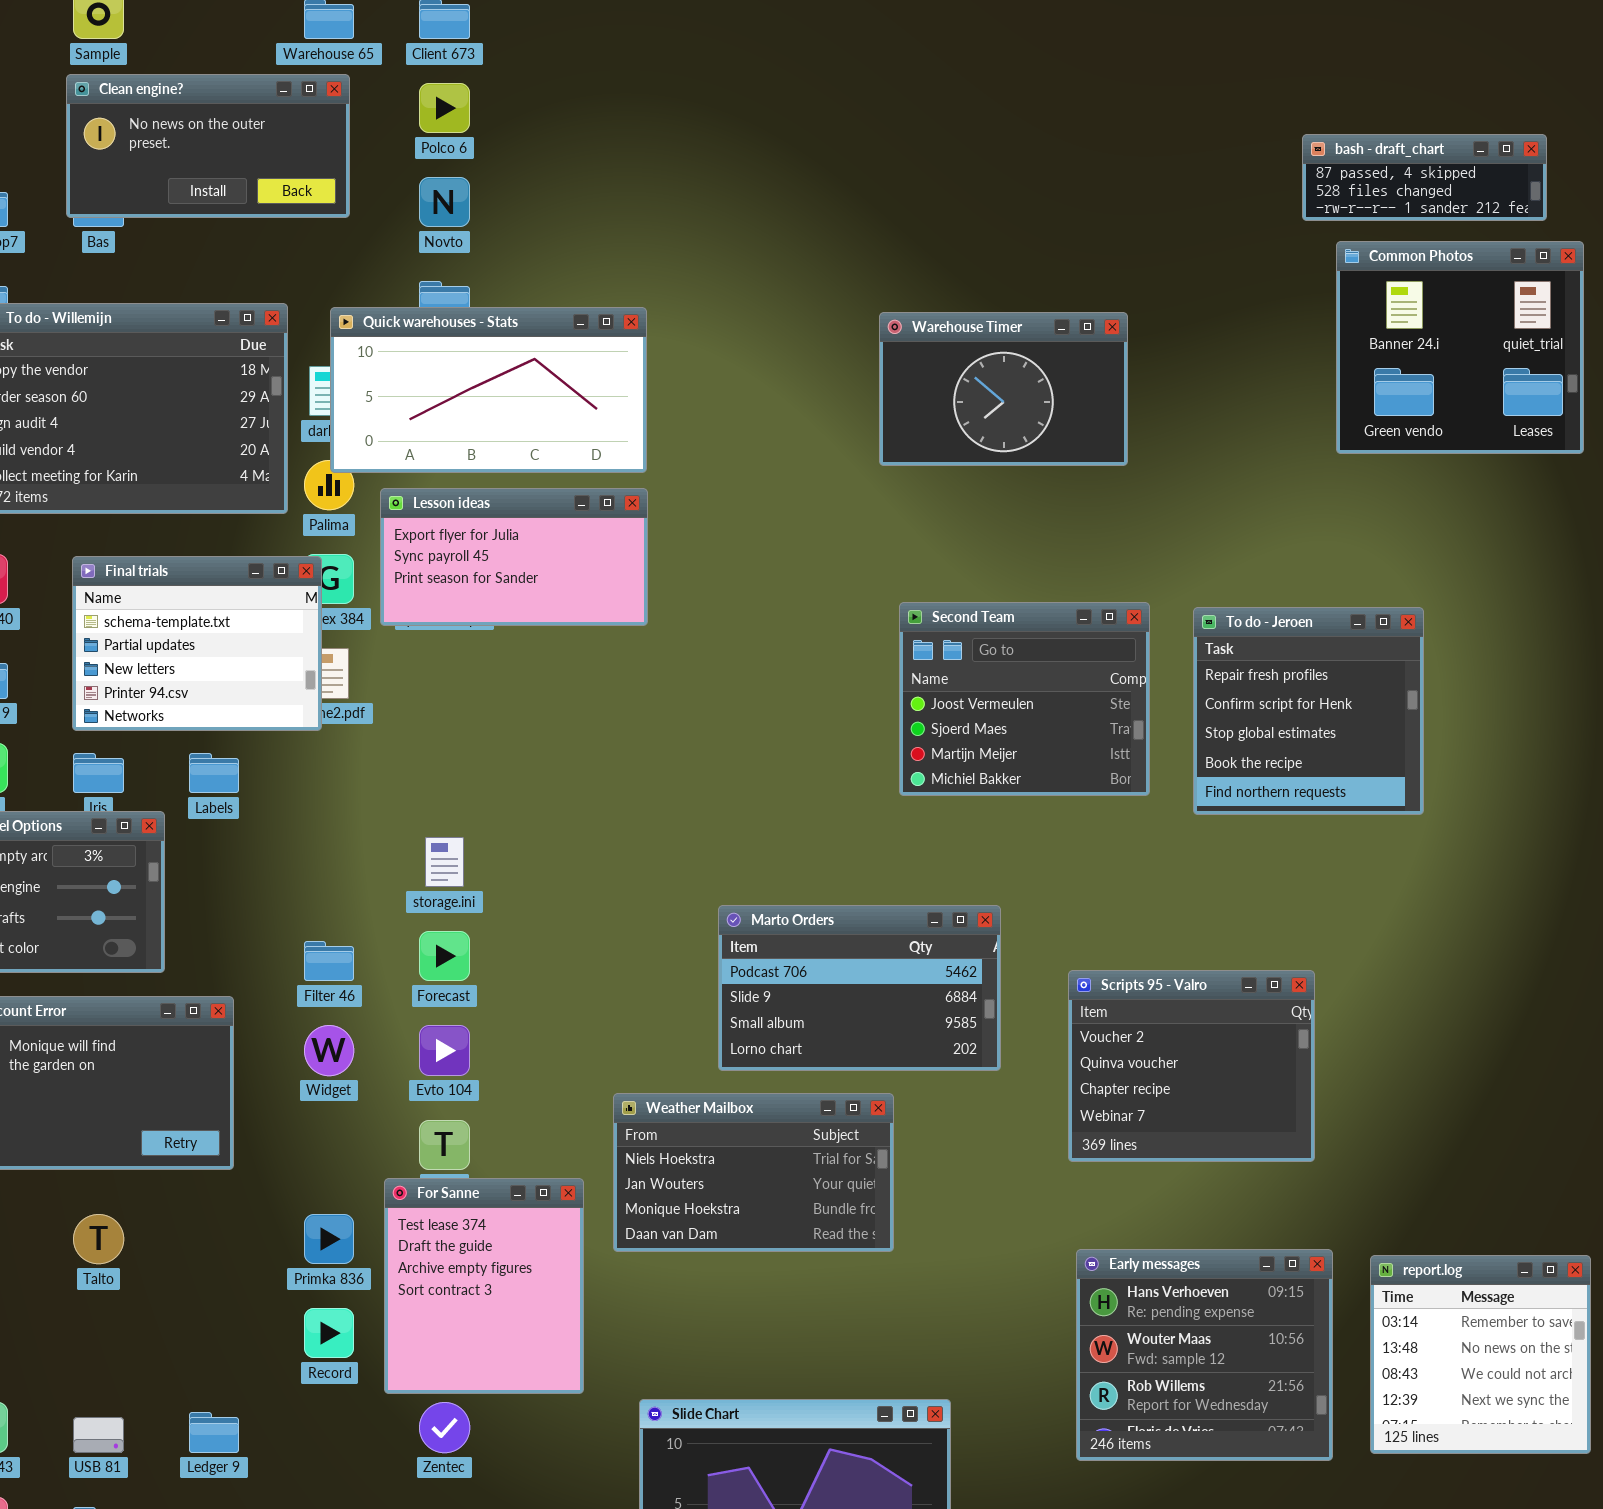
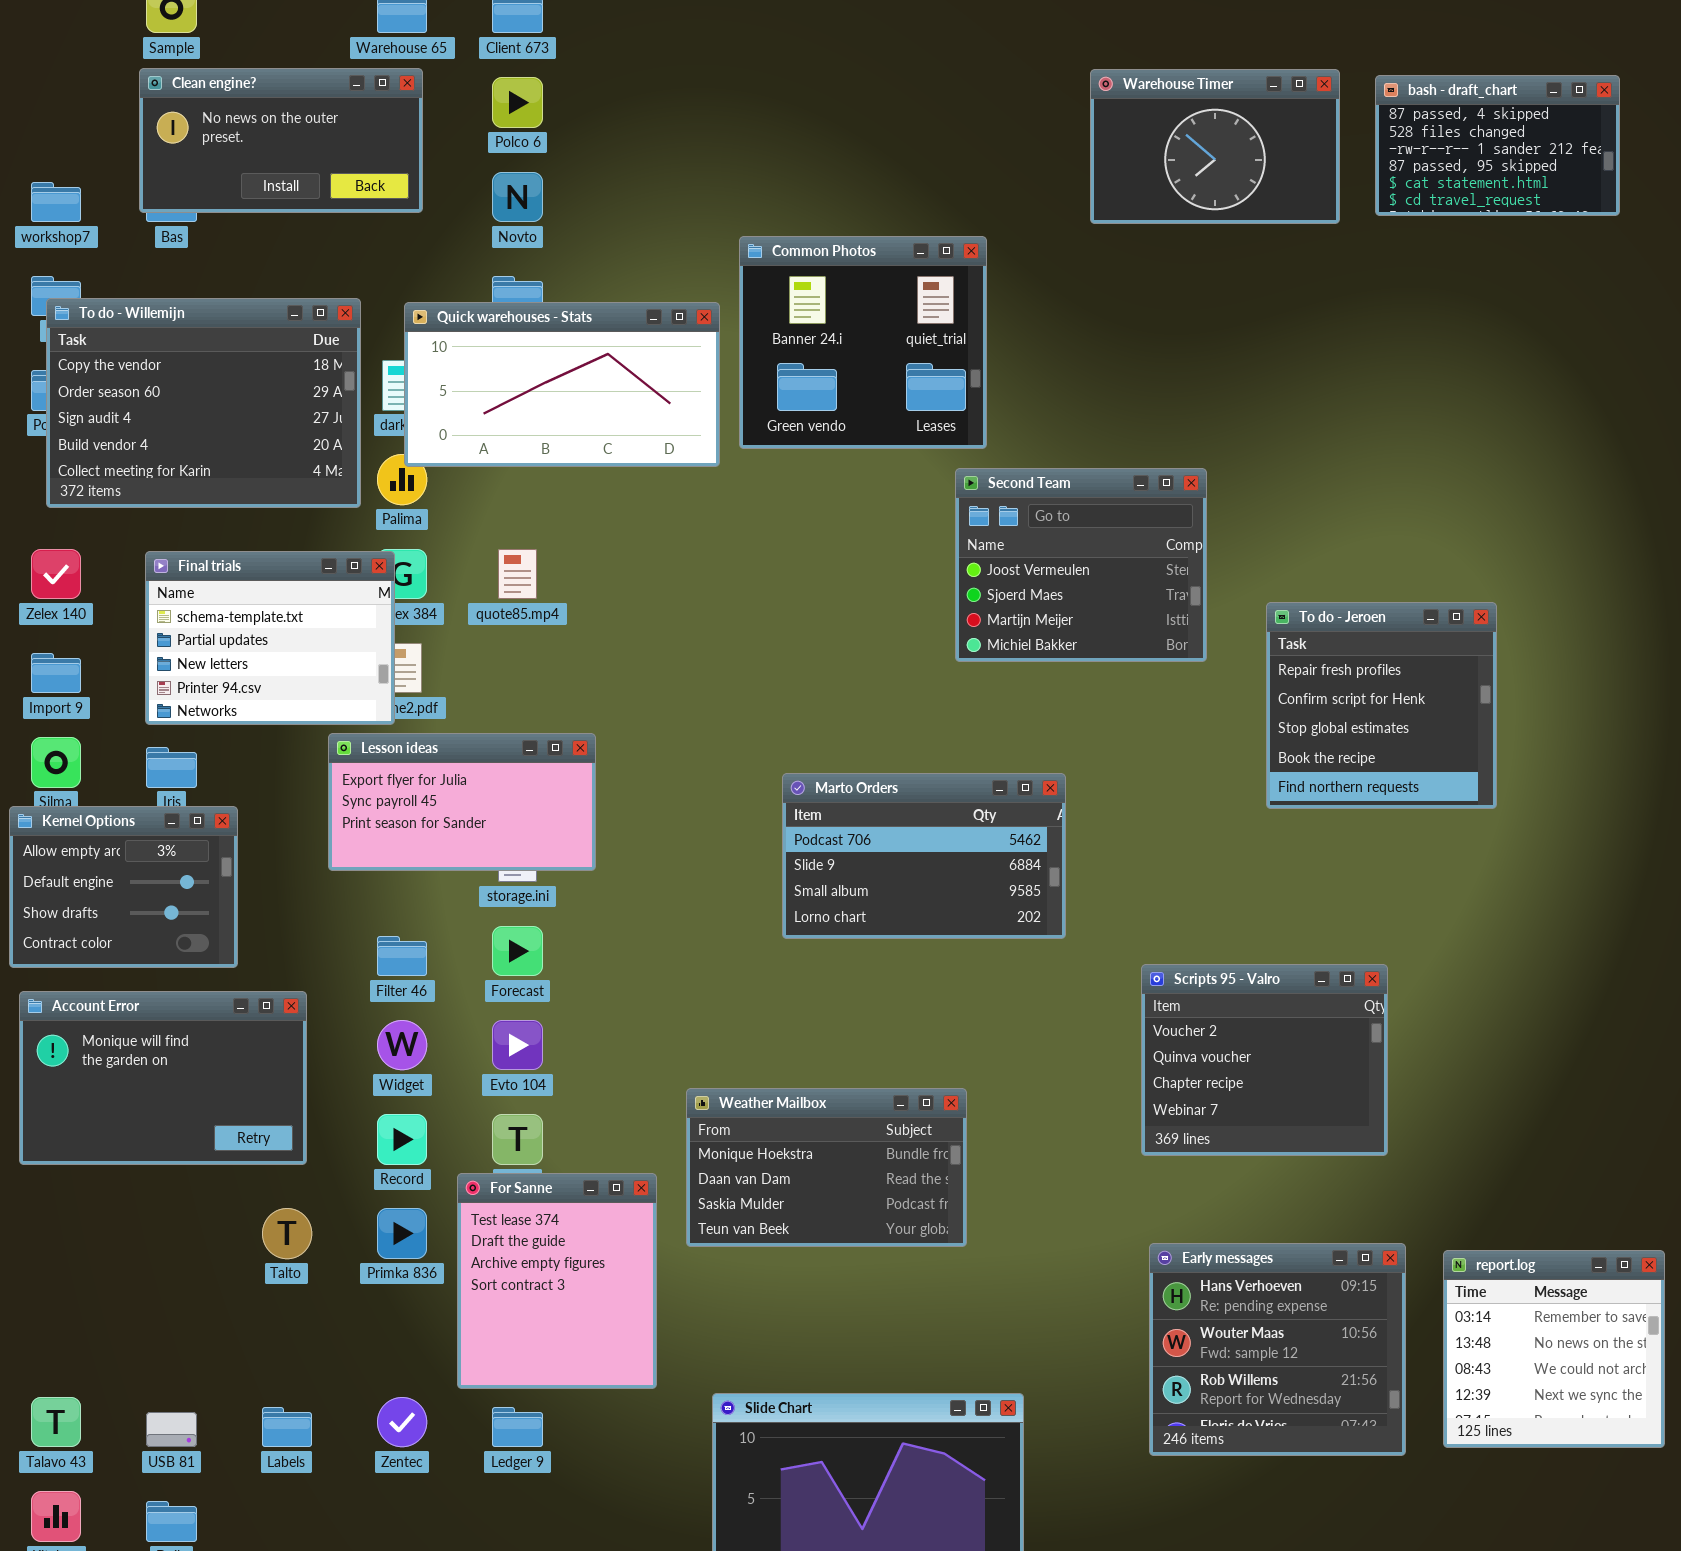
bash - draft_chart: [1302,134,1547,221] -> [1375,75,1620,216], resized
Common Photos: [1336,241,1584,454] -> [739,236,987,449], moved
Warehouse Timer: [879,312,1128,466] -> [1090,69,1340,224], moved
Lesson ideas: [380,488,648,626] -> [328,733,596,871], moved
Second Team: [899,602,1150,796] -> [955,468,1207,662], moved
Labels: [189,753,239,793] -> [262,1407,312,1447], moved
Marto Orders: [718,905,1001,1071] -> [782,773,1066,939], moved
Weather Mailbox: [613,1093,894,1252] -> [686,1088,967,1247], scrolled down 2 rows
Talto: [73,1214,124,1264] -> [262,1208,312,1259], moved
Record: [304,1308,354,1358] -> [377,1114,427,1165], moved
Zentec: [419,1402,470,1453] -> [377,1397,427,1447], moved
Ledger 9: [189,1412,239,1453] -> [492,1407,543,1447], moved

